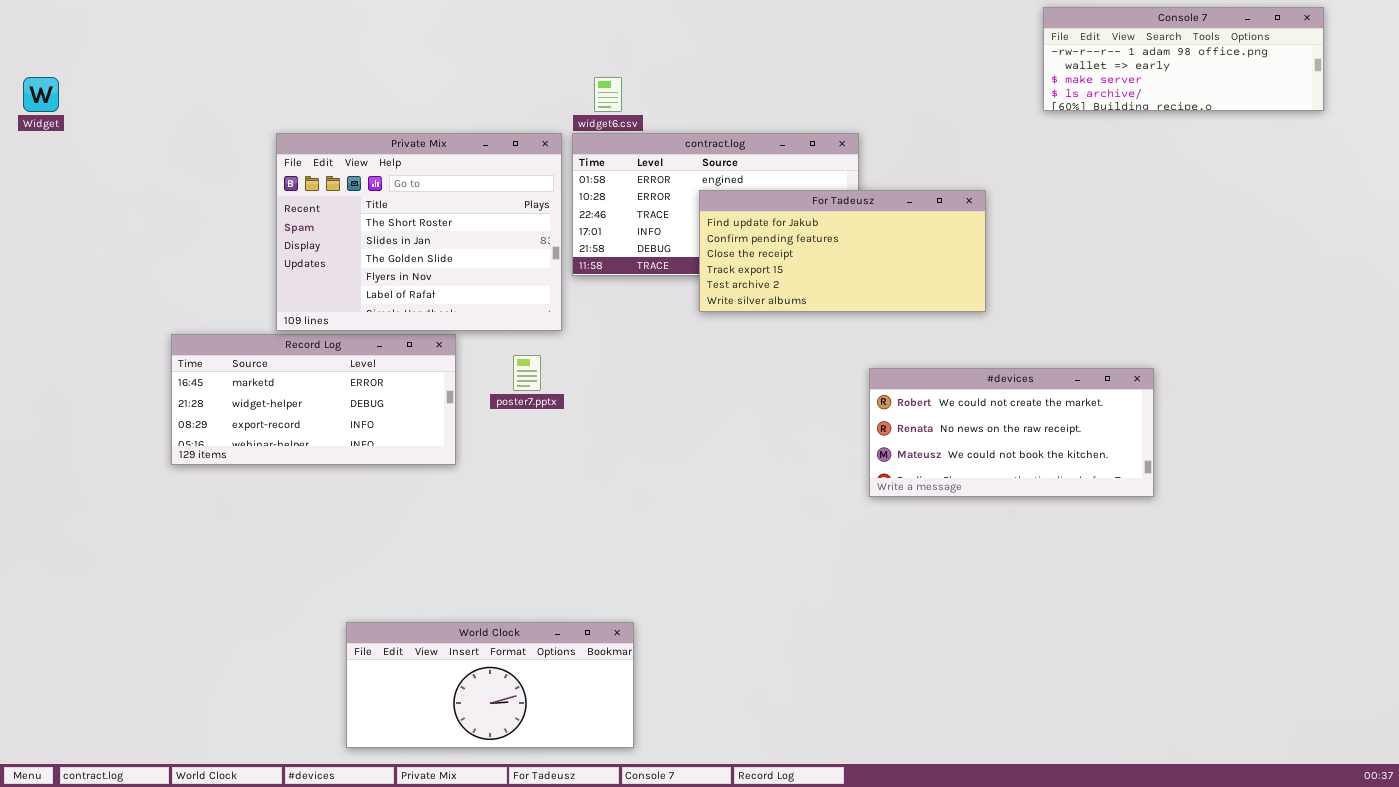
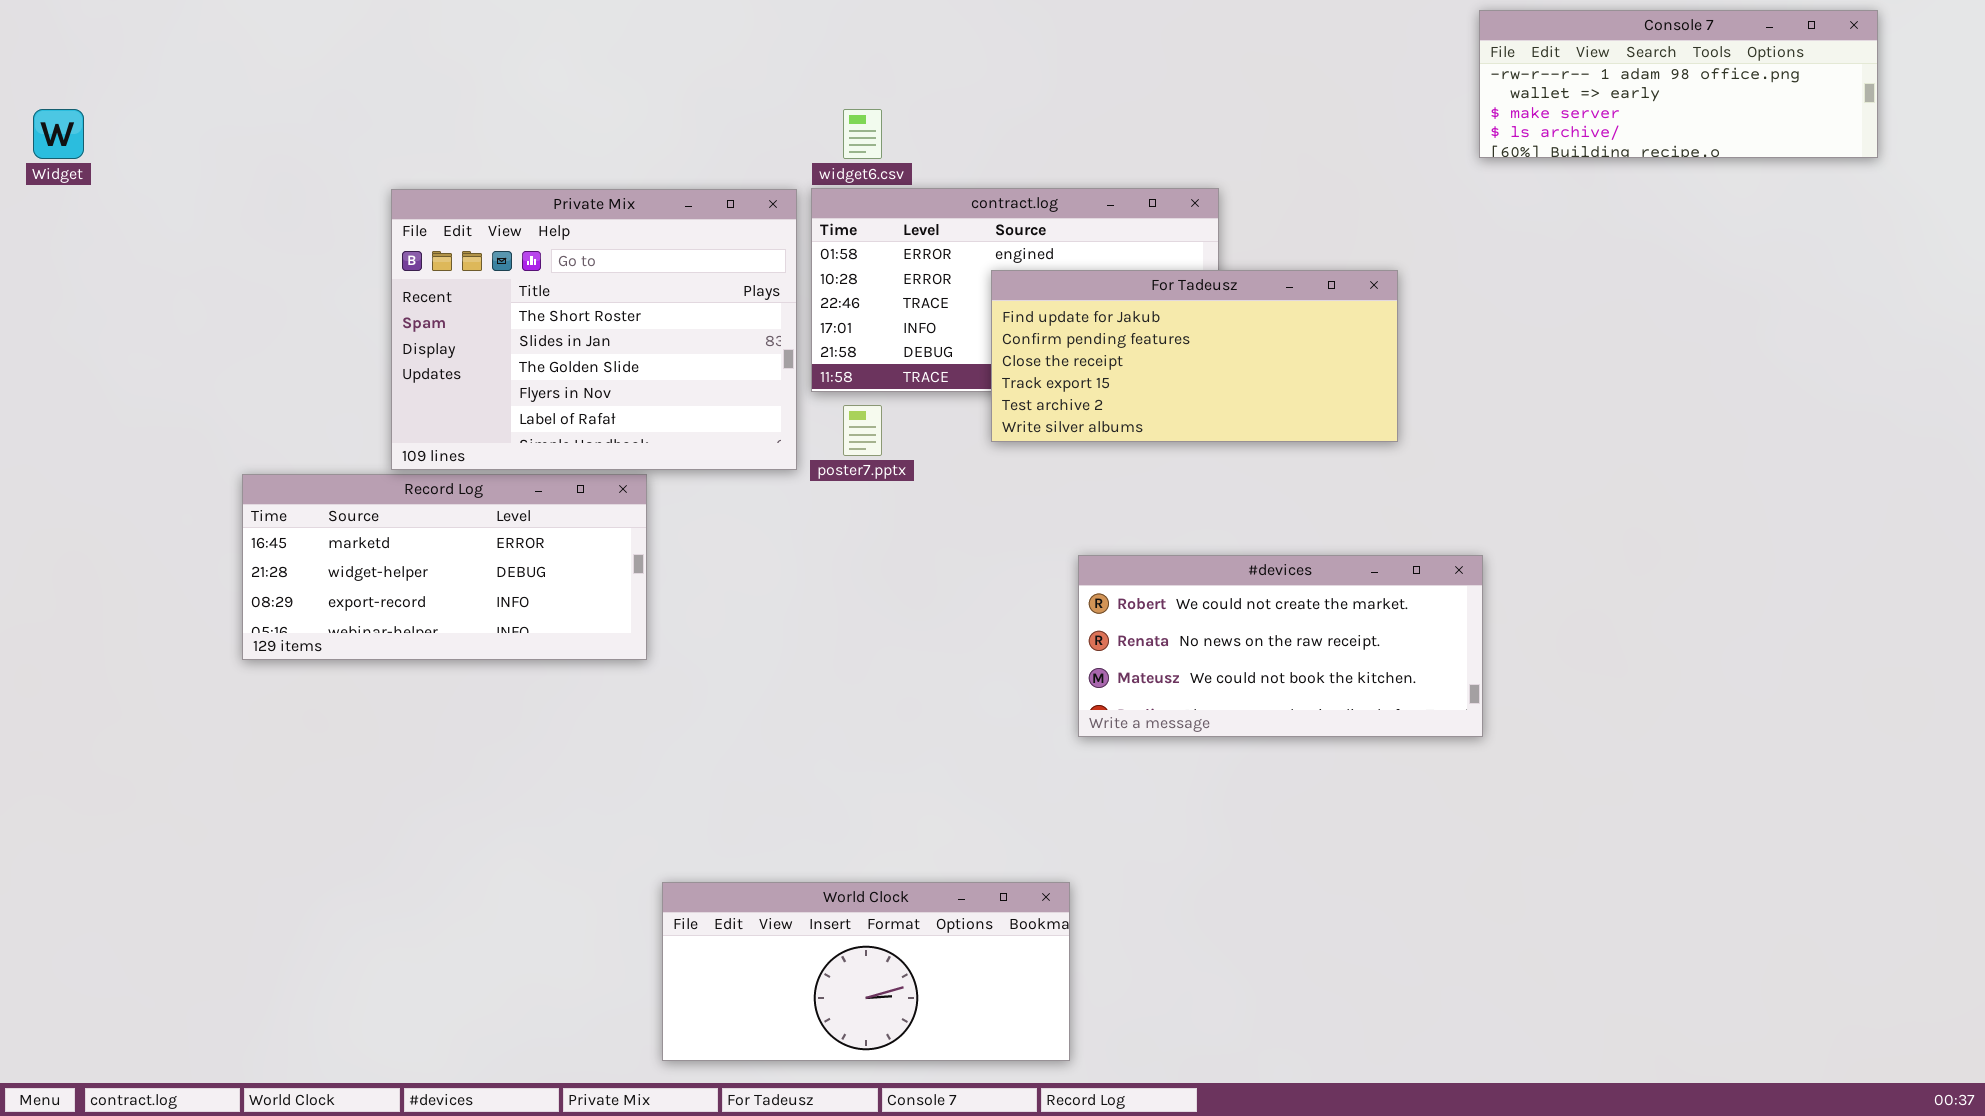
poster7.pptx: [513,355,541,391] -> [843,405,882,456], moved
#devices: [869,368,1154,497] -> [1078,555,1483,737], moved
World Clock: [346,622,634,748] -> [662,882,1070,1061], moved

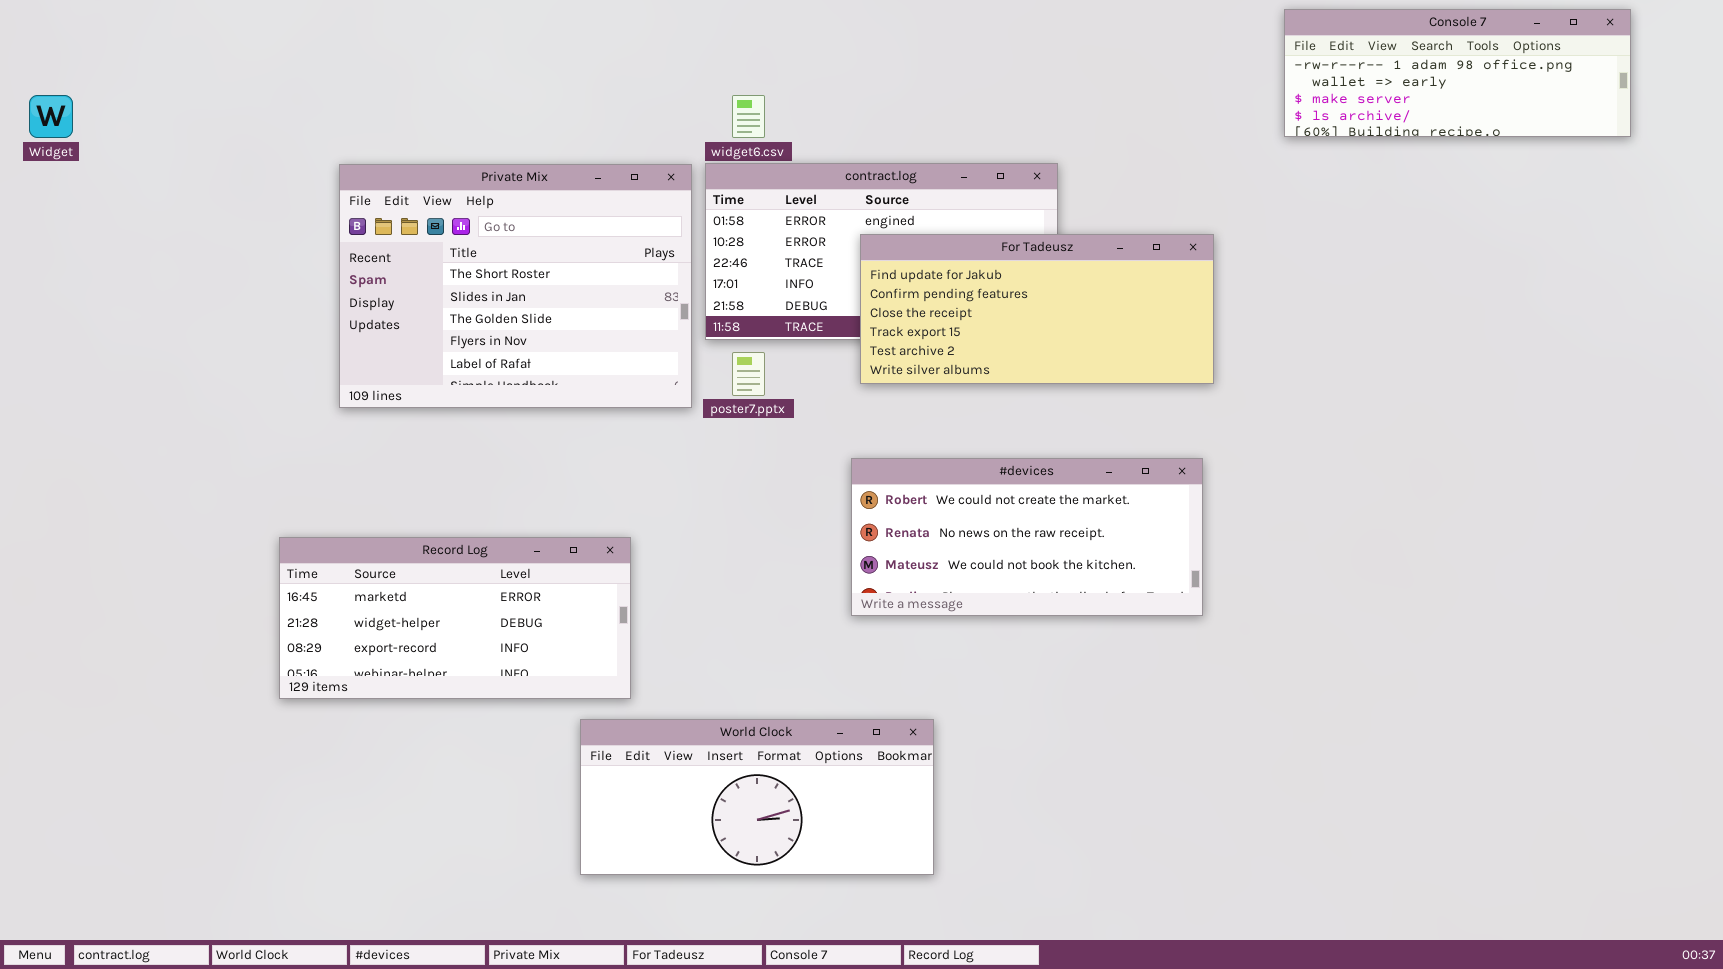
Record Log: [242,474,647,660] -> [279,537,631,699], moved
#devices: [1078,555,1483,737] -> [851,458,1203,616], moved
World Clock: [662,882,1070,1061] -> [580,719,934,875], moved

